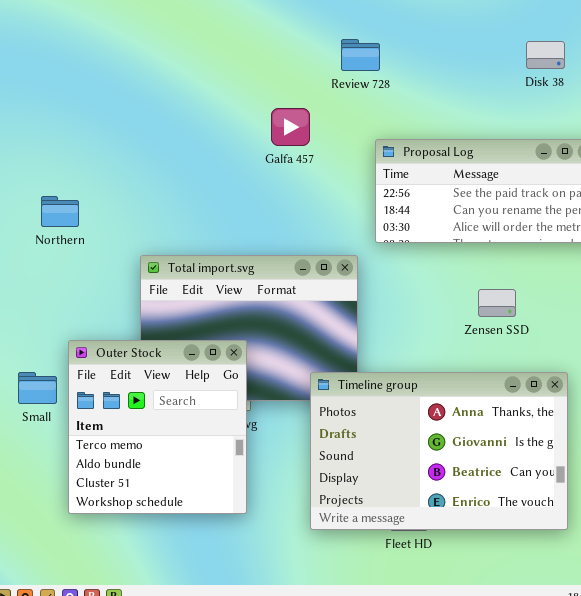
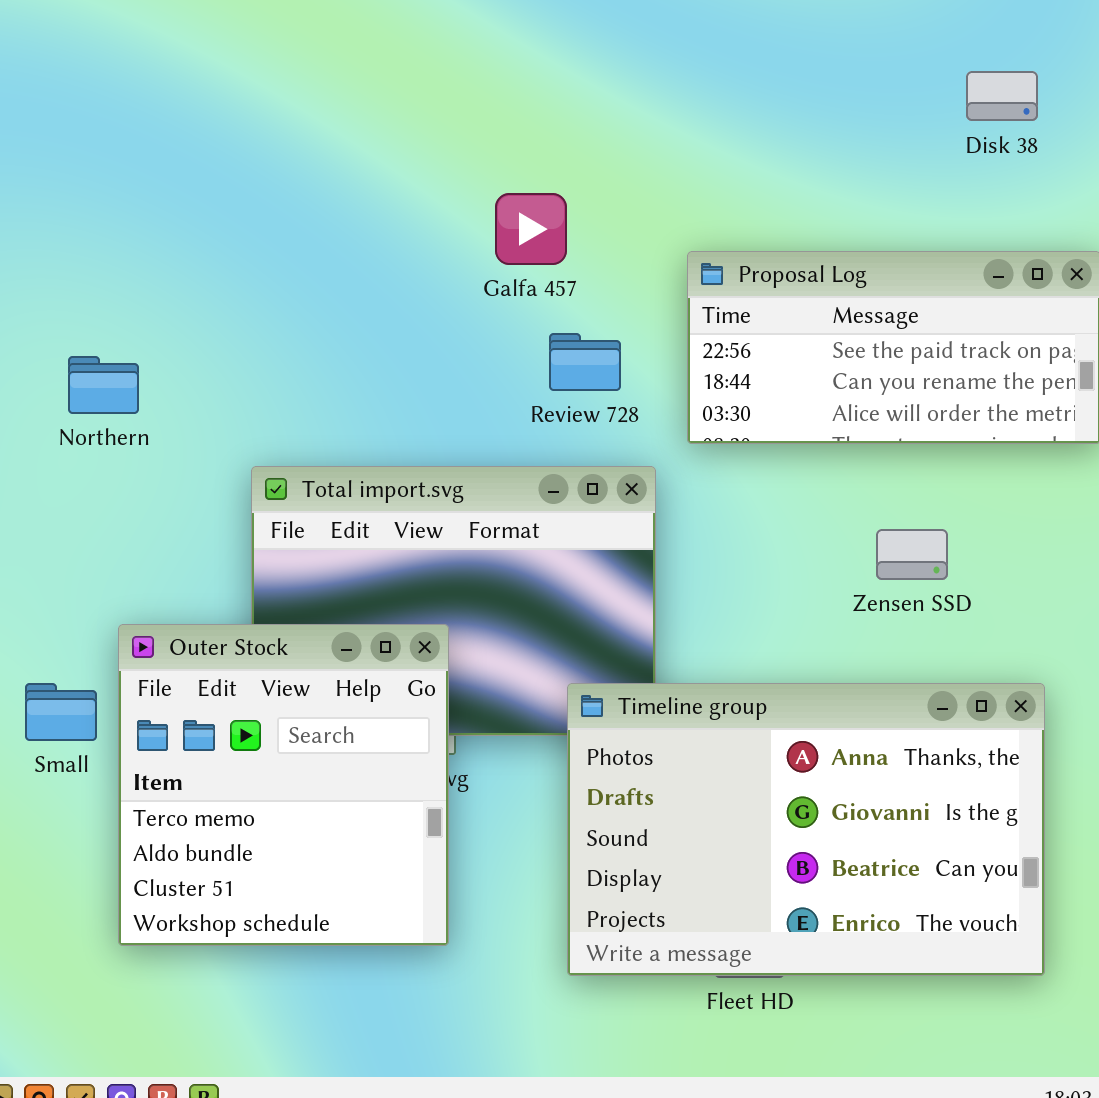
Review 728: [341,39,380,71] -> [549,333,621,391], moved

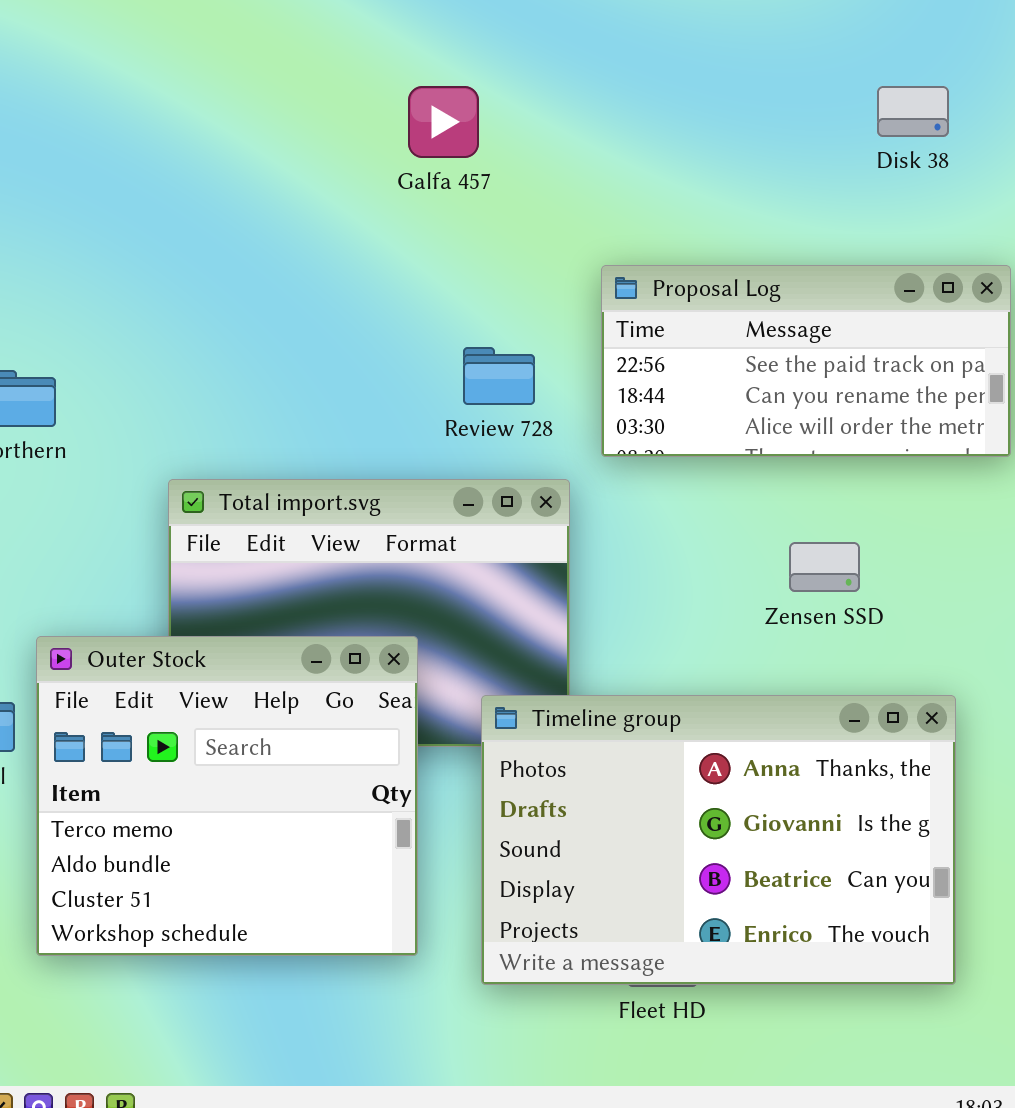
Galfa 457: [495,193,567,265] -> [408,86,479,158], moved
Outer Stock: [118,624,449,946] -> [36,636,418,956], resized

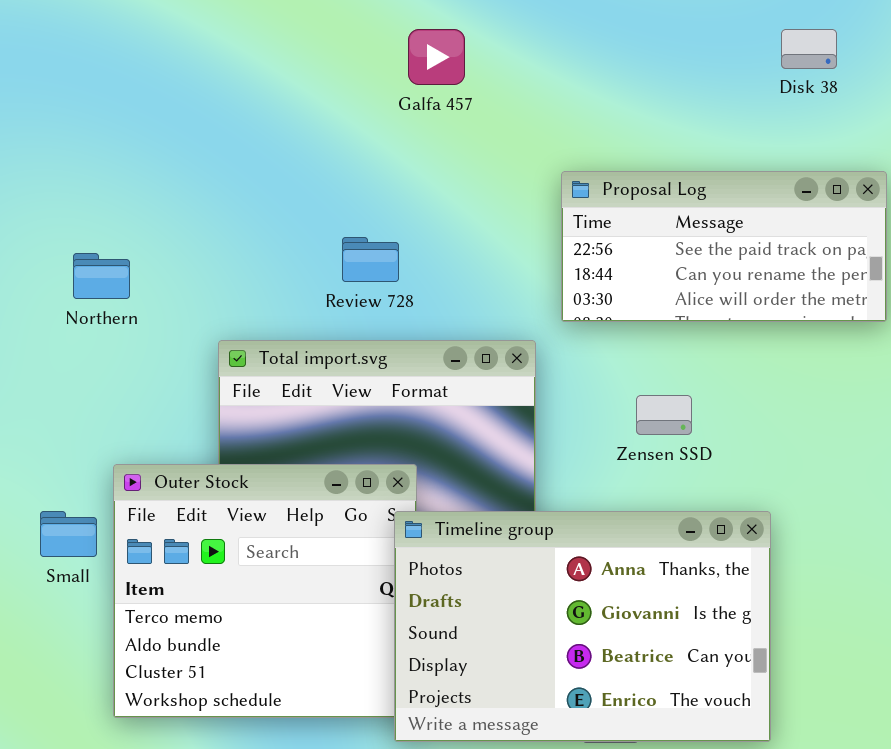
Review 728: [463,347,535,405] -> [342,237,399,282], moved
Zensen SSD: [789,542,860,592] -> [636,395,692,435], moved
Timeline group: [481,695,956,985] -> [394,511,771,742], moved

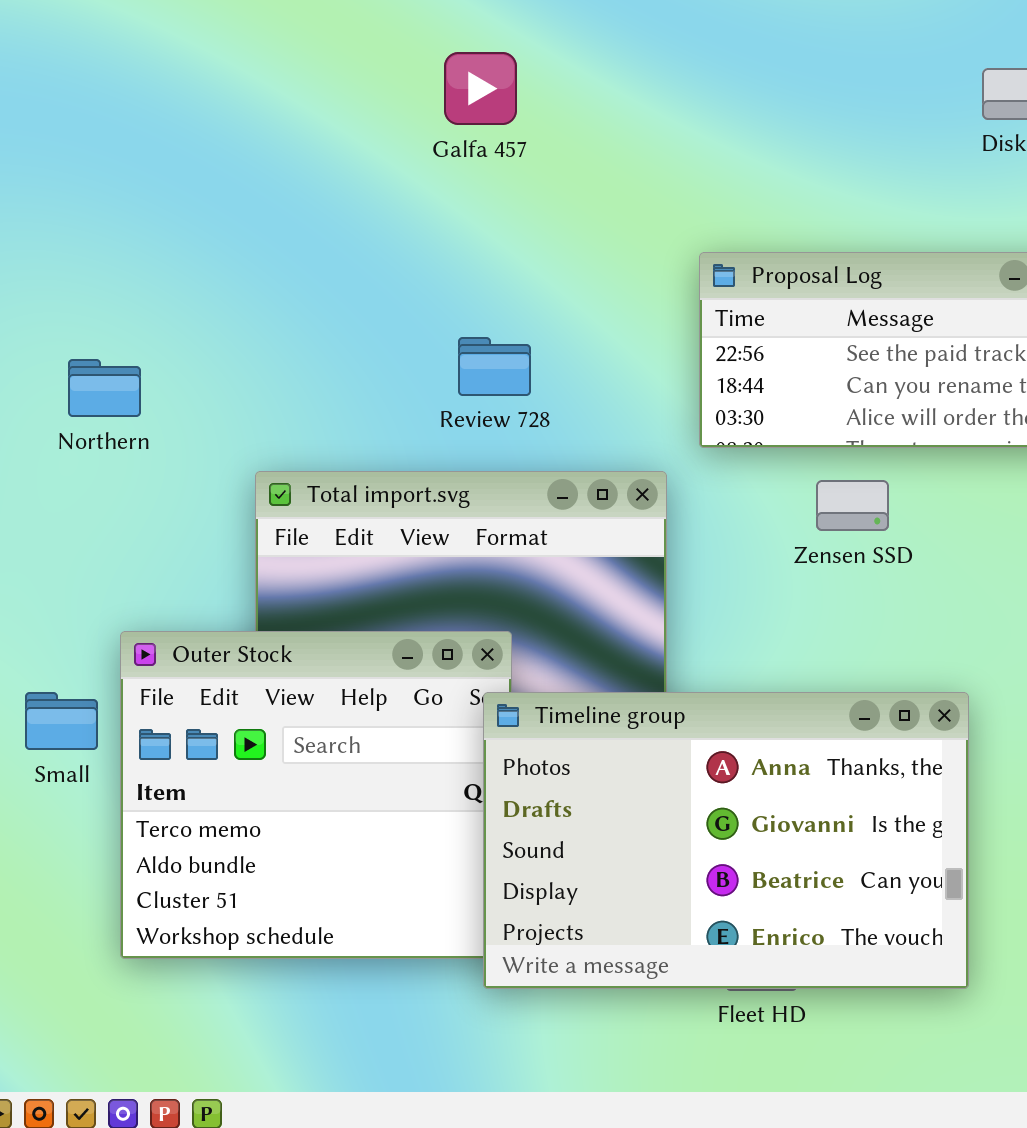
Galfa 457: [408,29,465,85] -> [444,52,517,125], moved
Review 728: [342,237,399,282] -> [458,337,531,396], moved
Zensen SSD: [636,395,692,435] -> [816,480,889,531], moved

